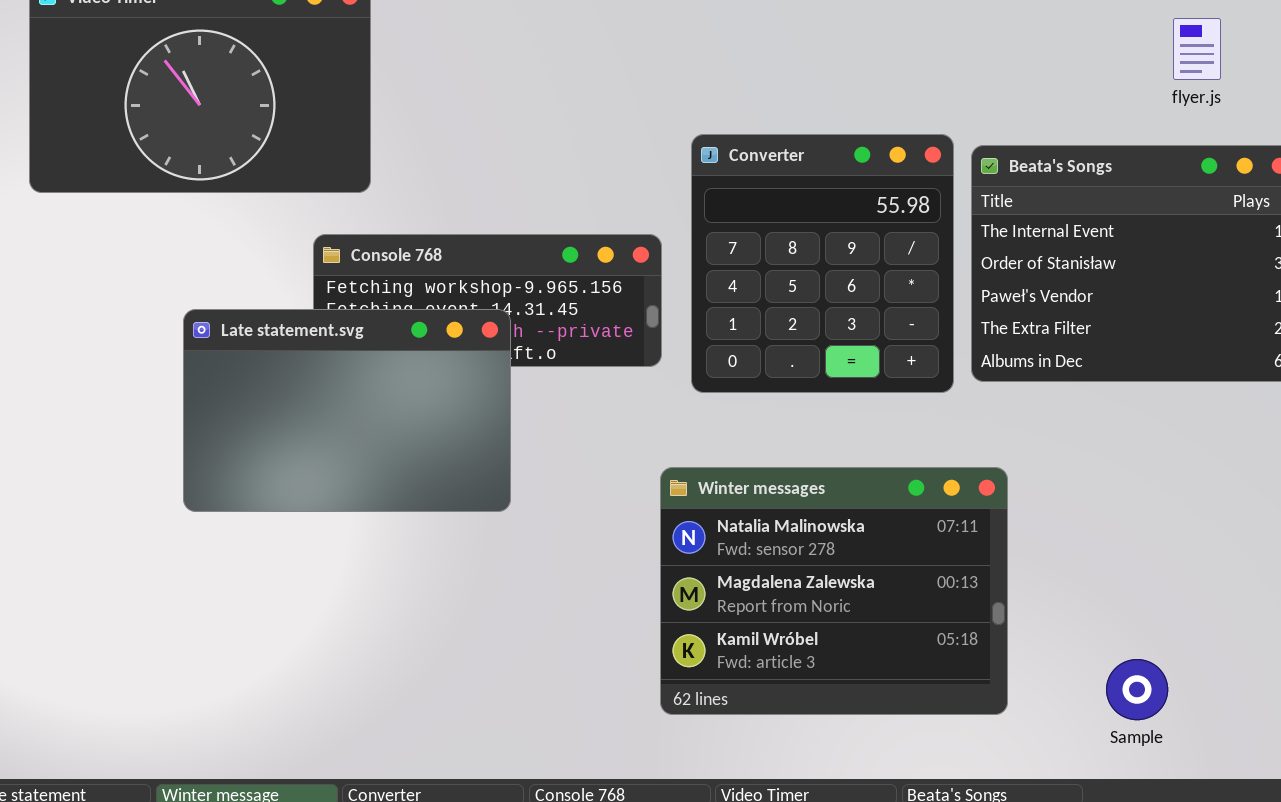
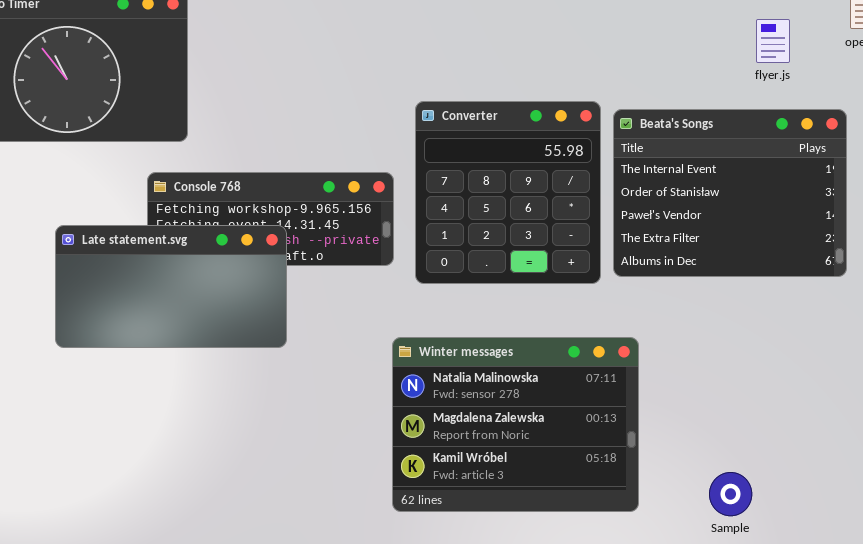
Late statement.svg: [183,309,511,512] -> [55,225,287,348], resized

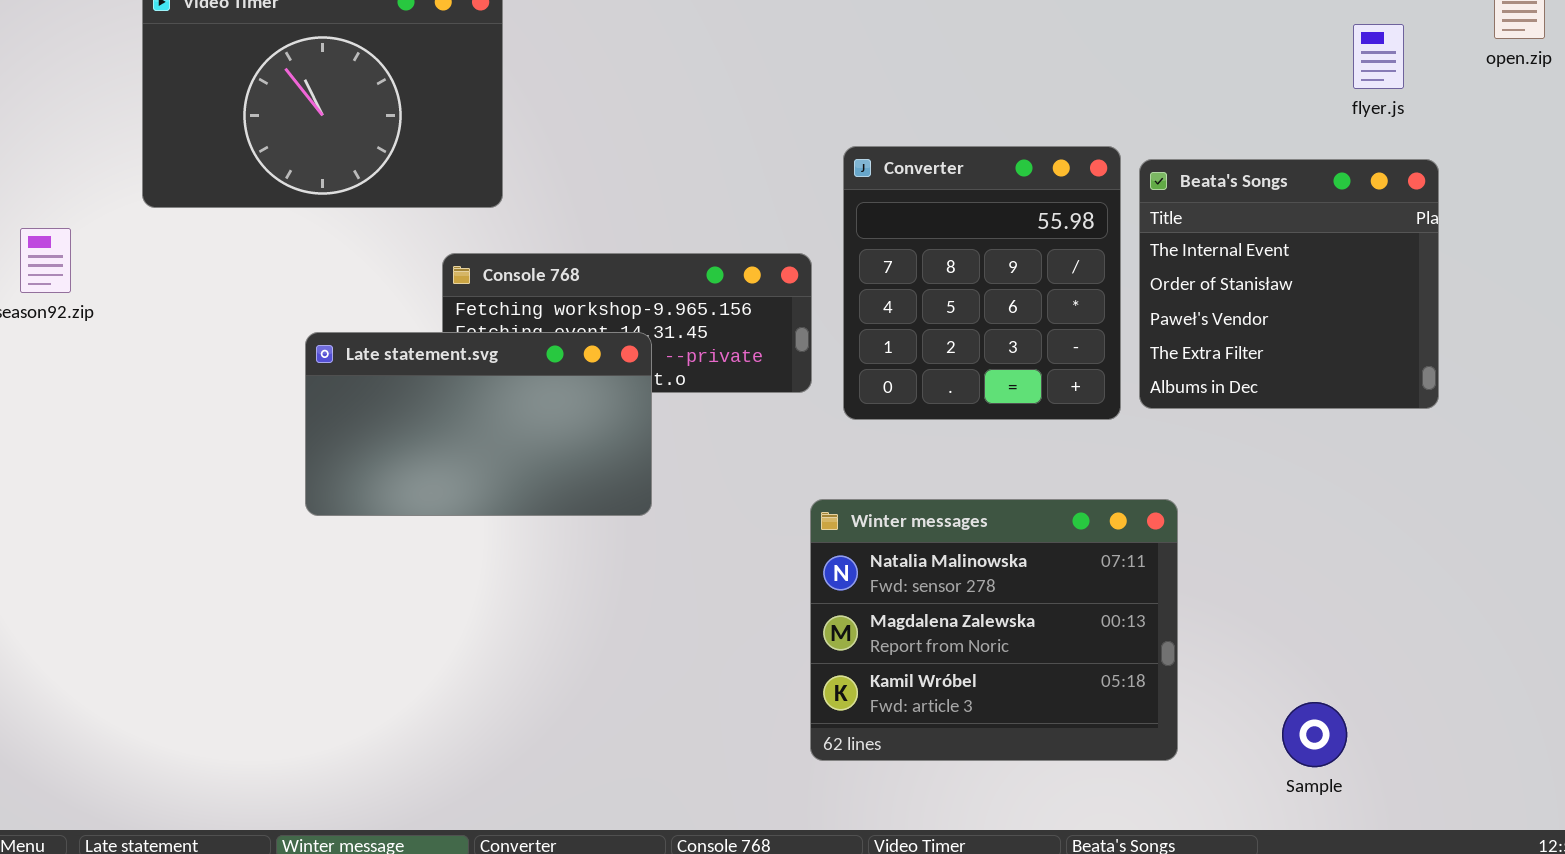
Beata's Songs: [613,109,847,277] -> [1139,159,1439,409], resized

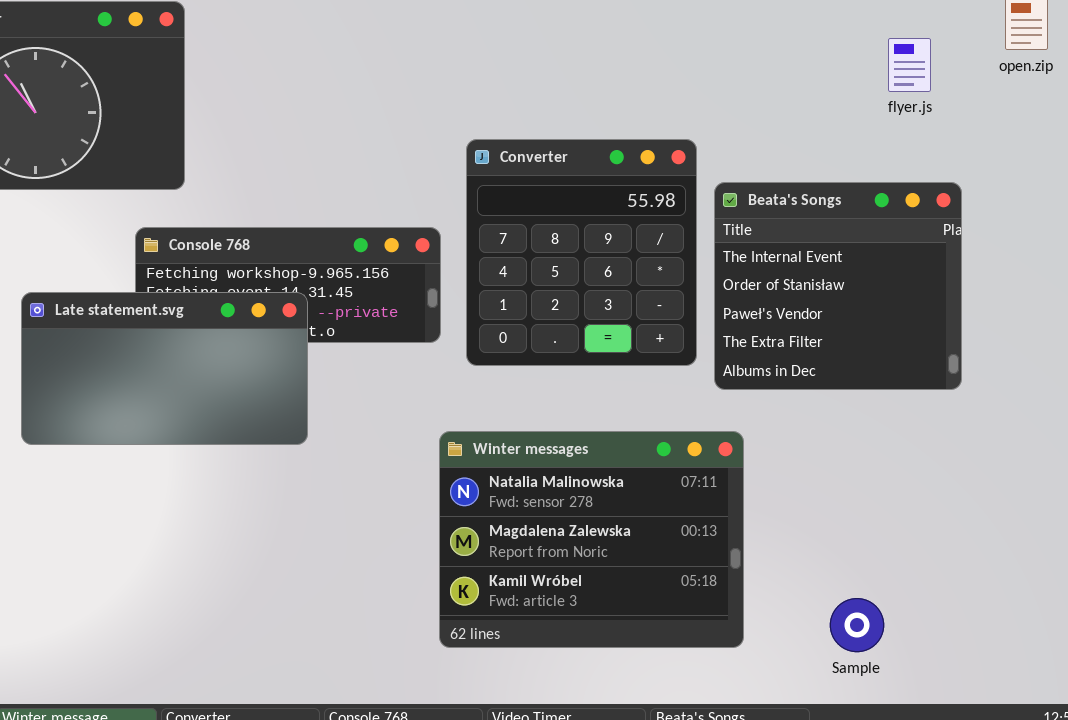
Beata's Songs: [1139,159,1439,409] -> [714,182,962,390], moved

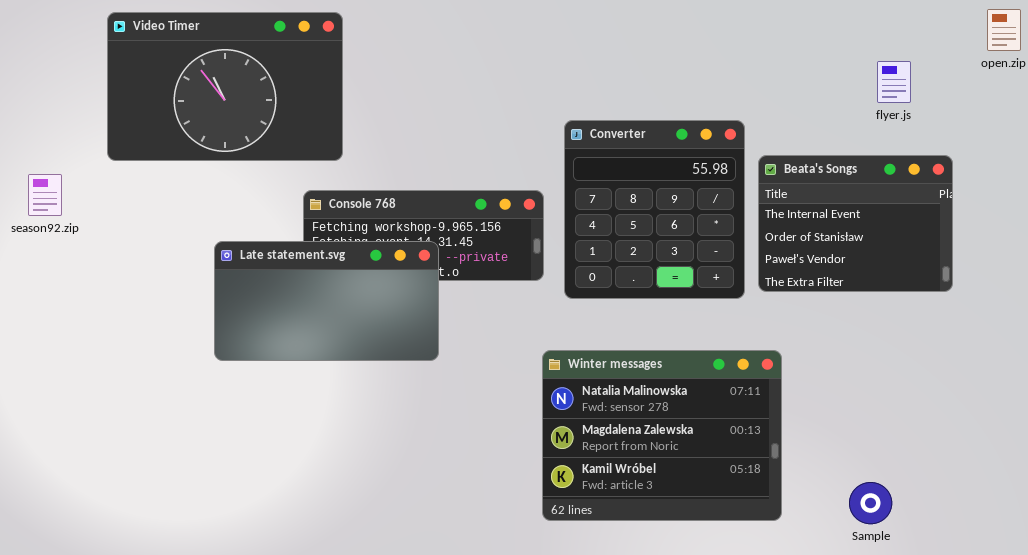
flyer.js: [888,38,931,92] -> [877,61,911,103], moved
Beata's Songs: [714,182,962,390] -> [758,155,953,292], resized

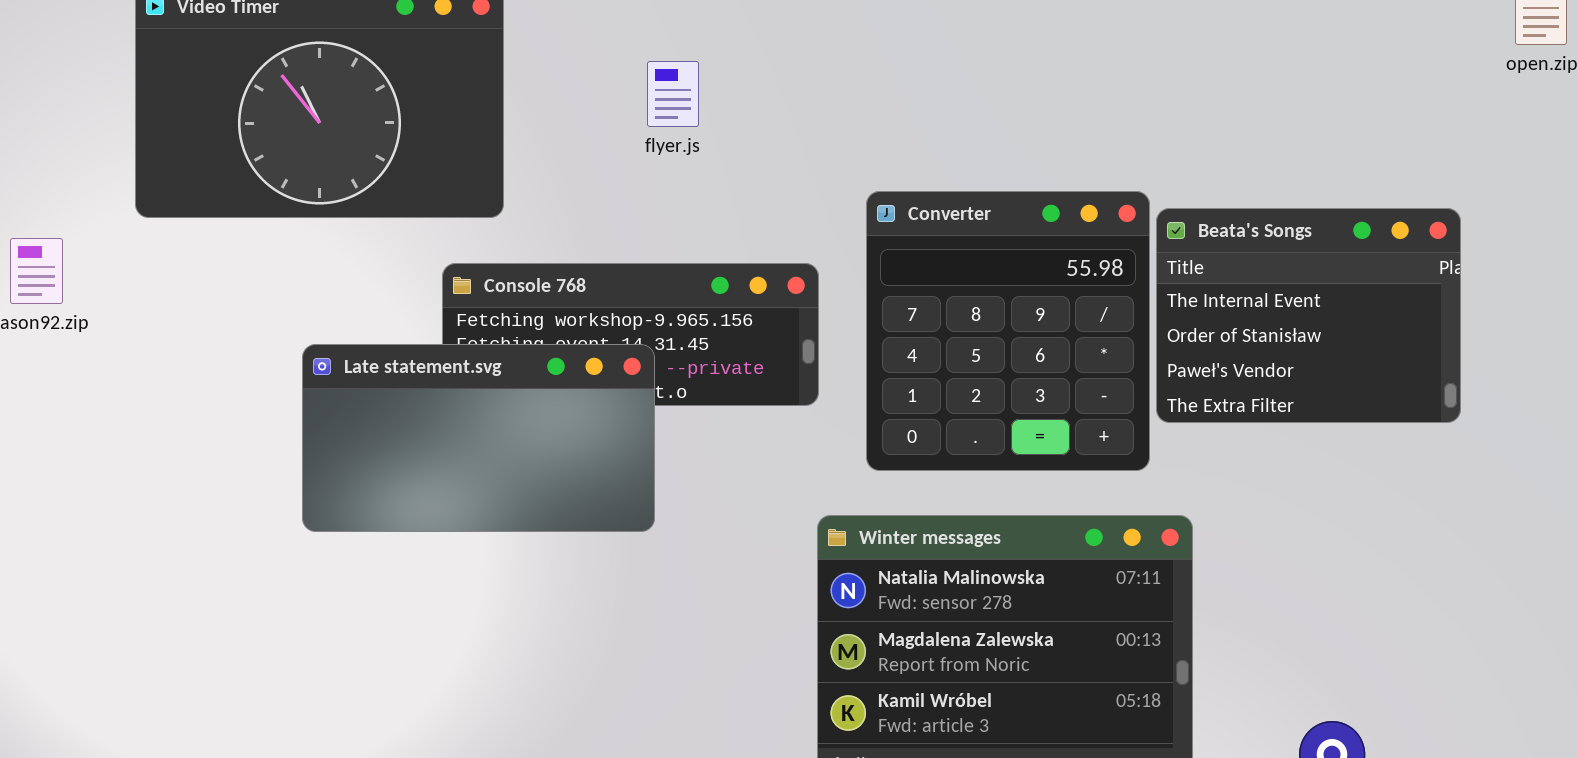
flyer.js: [877,61,911,103] -> [647,61,699,127], moved
Converter: [564,120,745,299] -> [866,191,1150,471], moved

